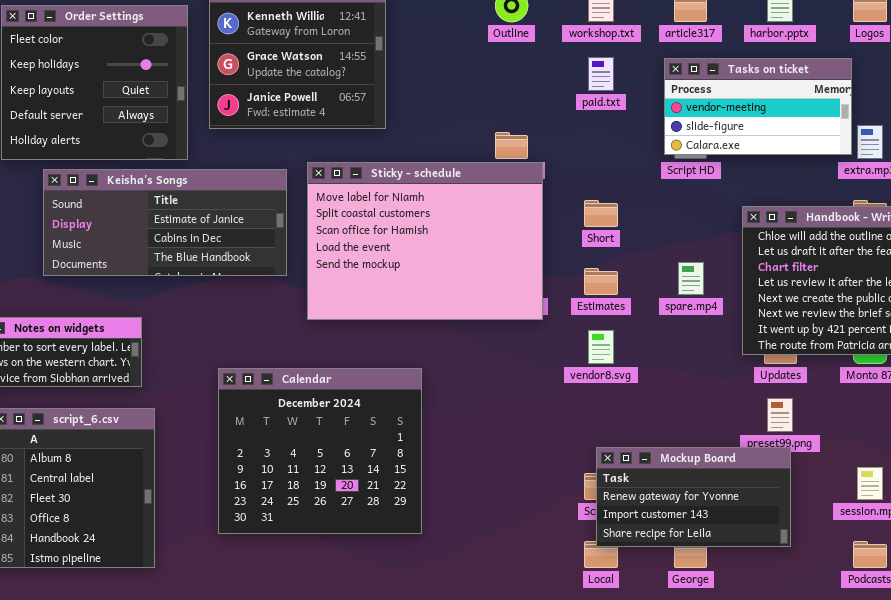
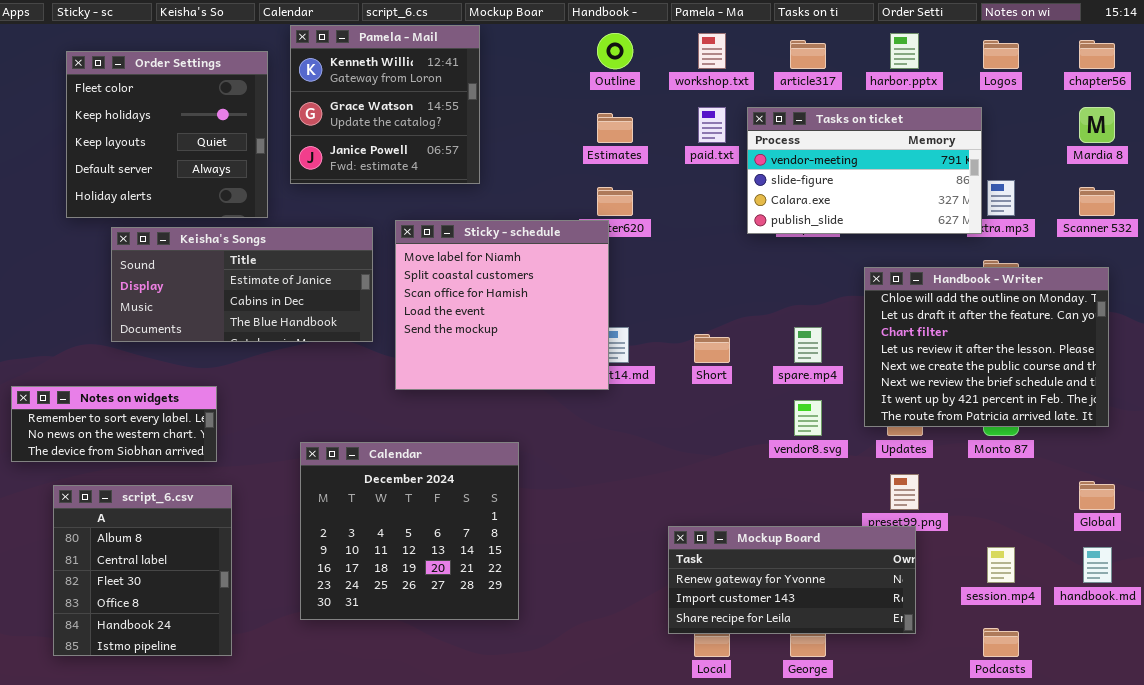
Tasks on ticket: [664,58,852,155] -> [747,107,982,234], resized
Sticky - schedule: [307,162,543,320] -> [395,220,609,390], resized
Short: [584,200,618,227] -> [694,334,730,363], moved
Estimates: [584,268,618,295] -> [597,113,633,143], moved
vendor8.svg: [588,330,614,364] -> [794,400,822,436], moved
Mockup Board: [596,447,791,547] -> [668,526,916,634], resized

